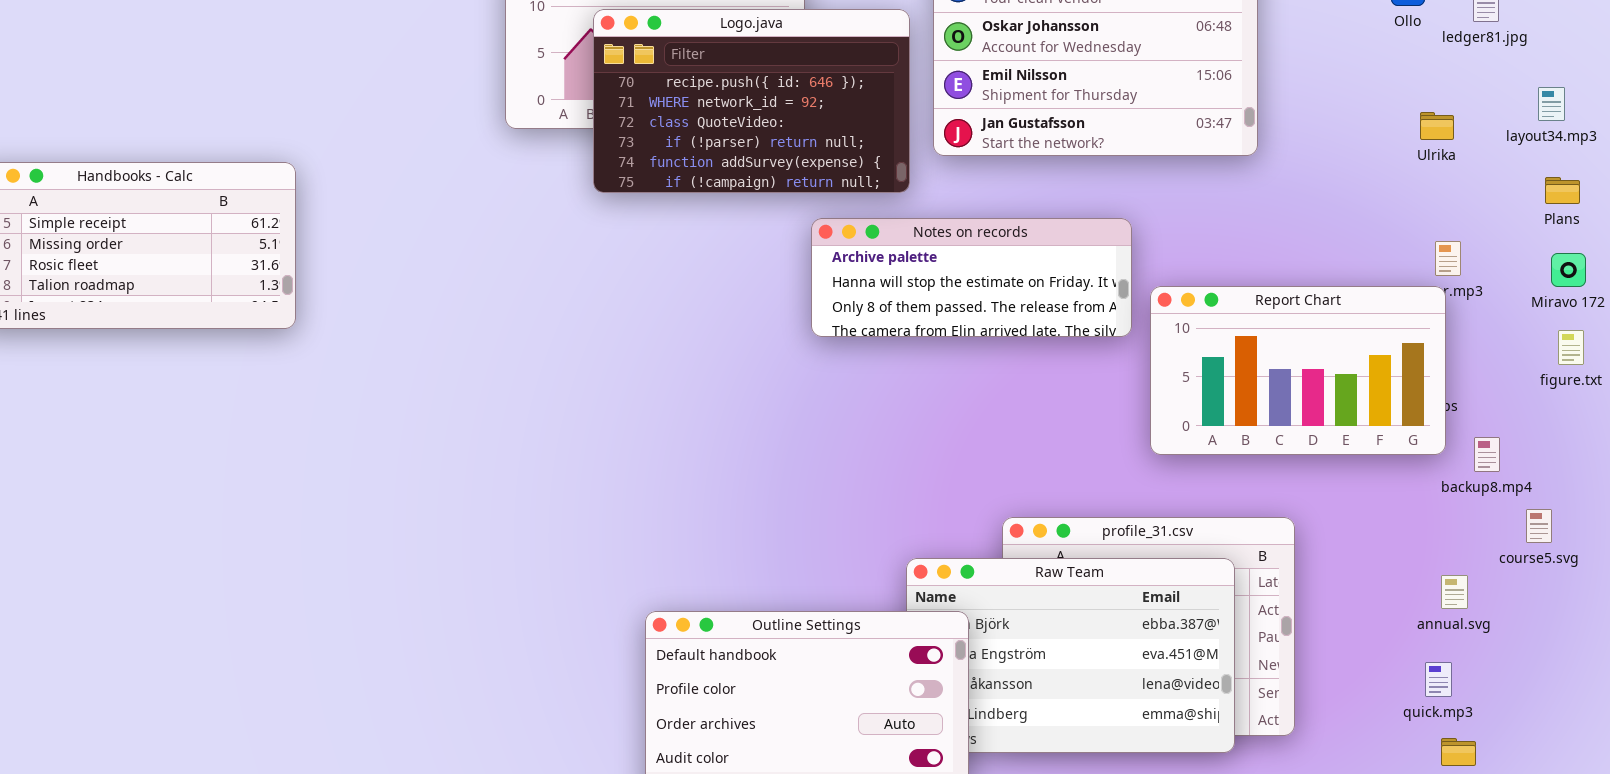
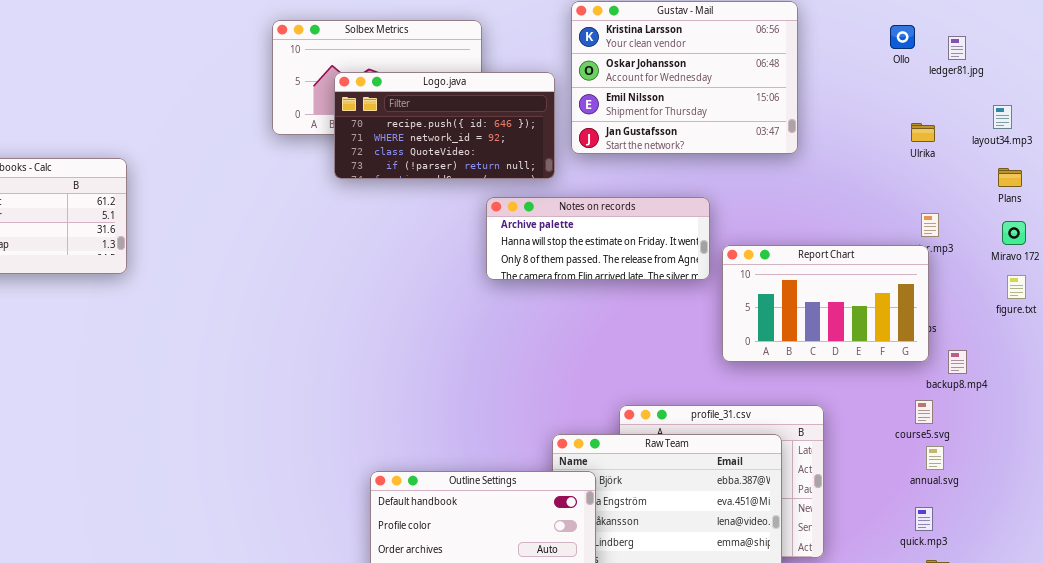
Logo.java: [593,9,910,193] -> [334,72,555,179], resized
course5.svg: [1526,509,1552,543] -> [915,400,933,424], moved

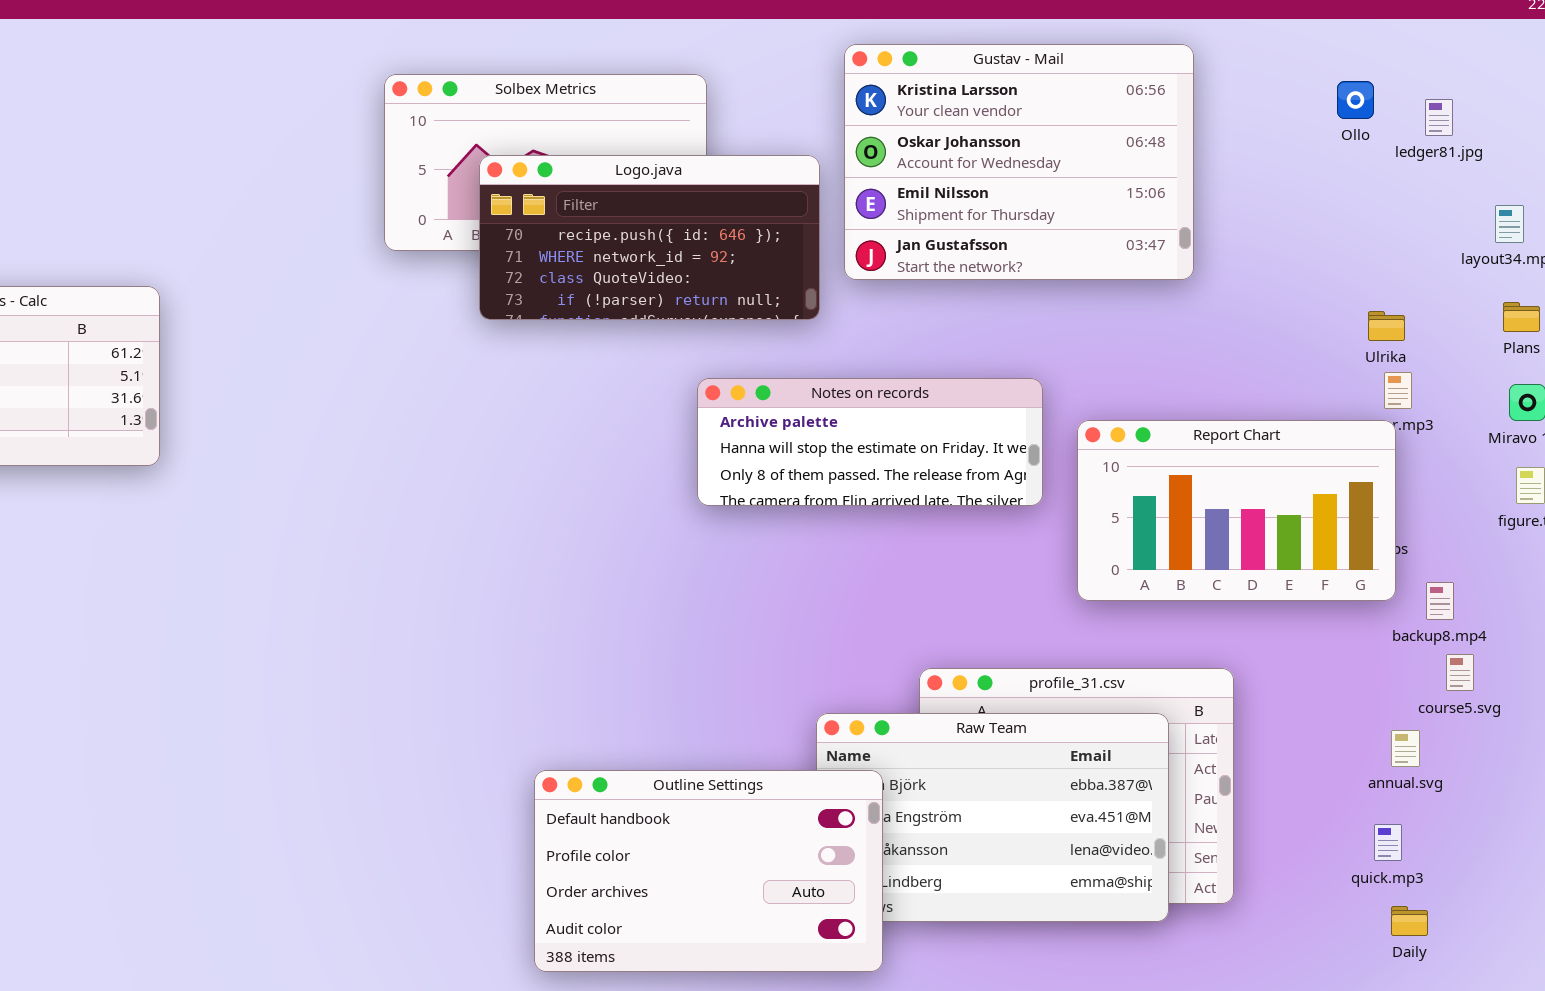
Ulrika: [911,123,935,142] -> [1368,311,1405,341], moved
Notes on records: [486,197,710,280] -> [697,378,1043,506], moved
course5.svg: [915,400,933,424] -> [1446,654,1474,691], moved

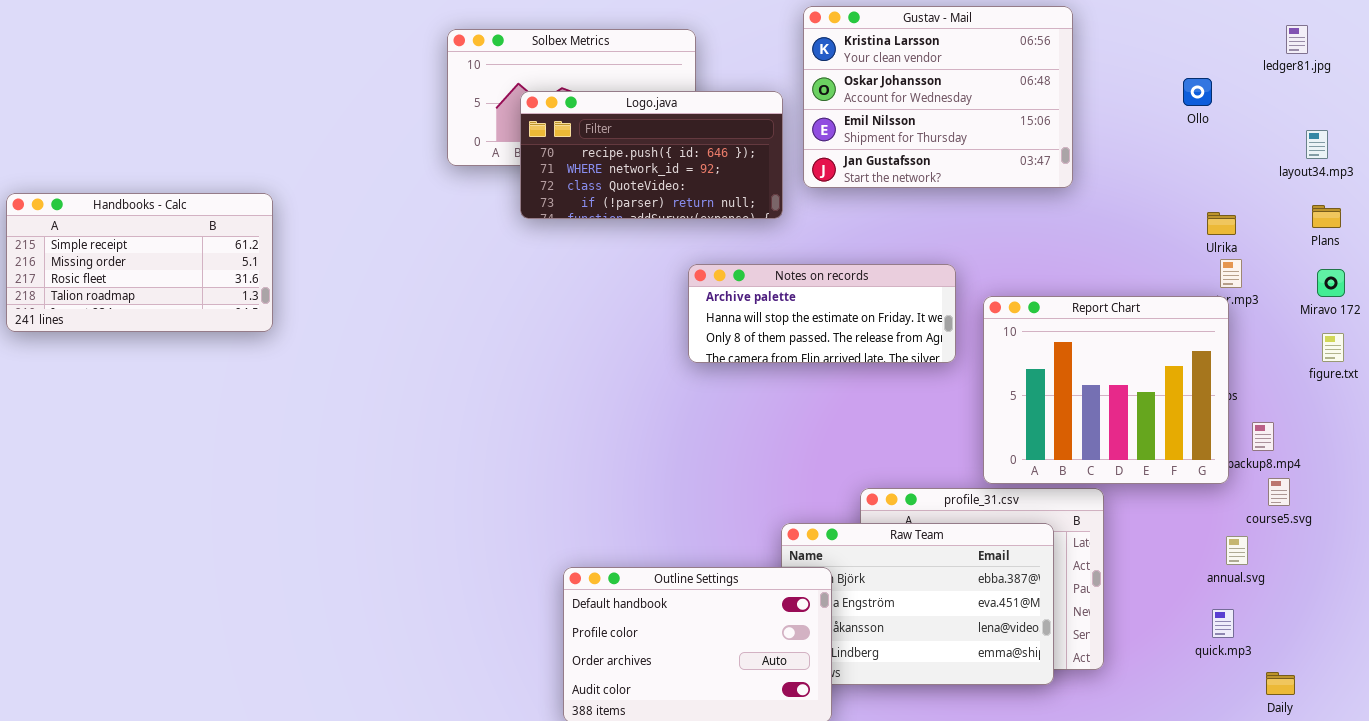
Ollo: [1337,81,1374,119] -> [1183,78,1212,106], moved
ledger81.jpg: [1425,99,1453,136] -> [1286,25,1308,54], moved
Report Chart: [1077,420,1396,601] -> [983,296,1229,484], resized
Daily: [1391,906,1428,936] -> [1266,672,1295,695], moved

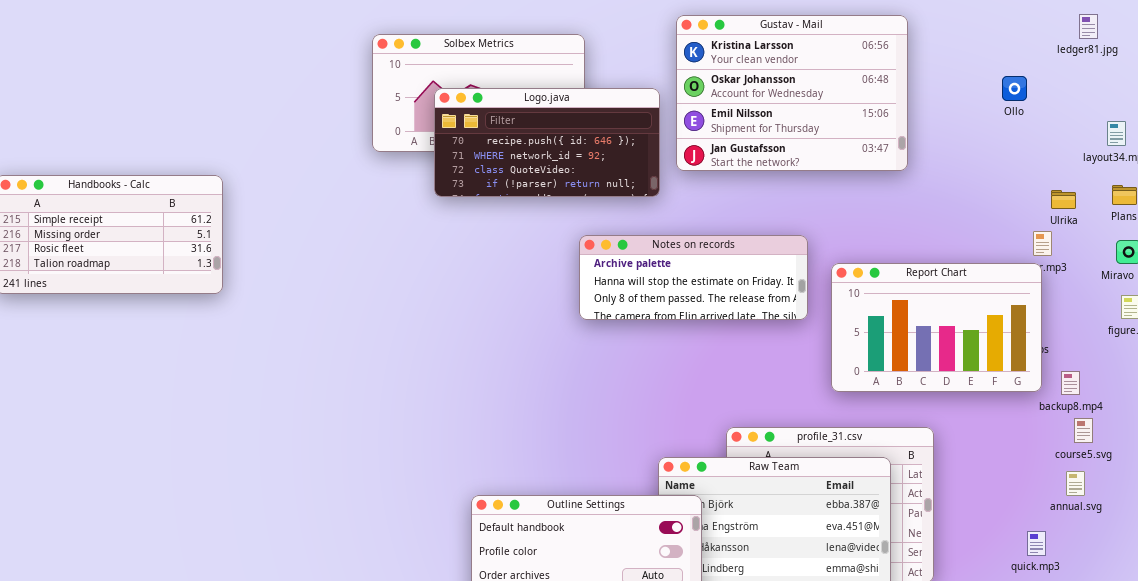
ledger81.jpg: [1286,25,1308,54] -> [1079,14,1098,39], moved
Ulrika: [1207,212,1236,235] -> [1051,190,1076,209], moved
Report Chart: [983,296,1229,484] -> [831,263,1042,392], resized
annual.svg: [1226,536,1248,565] -> [1066,471,1085,496], moved

